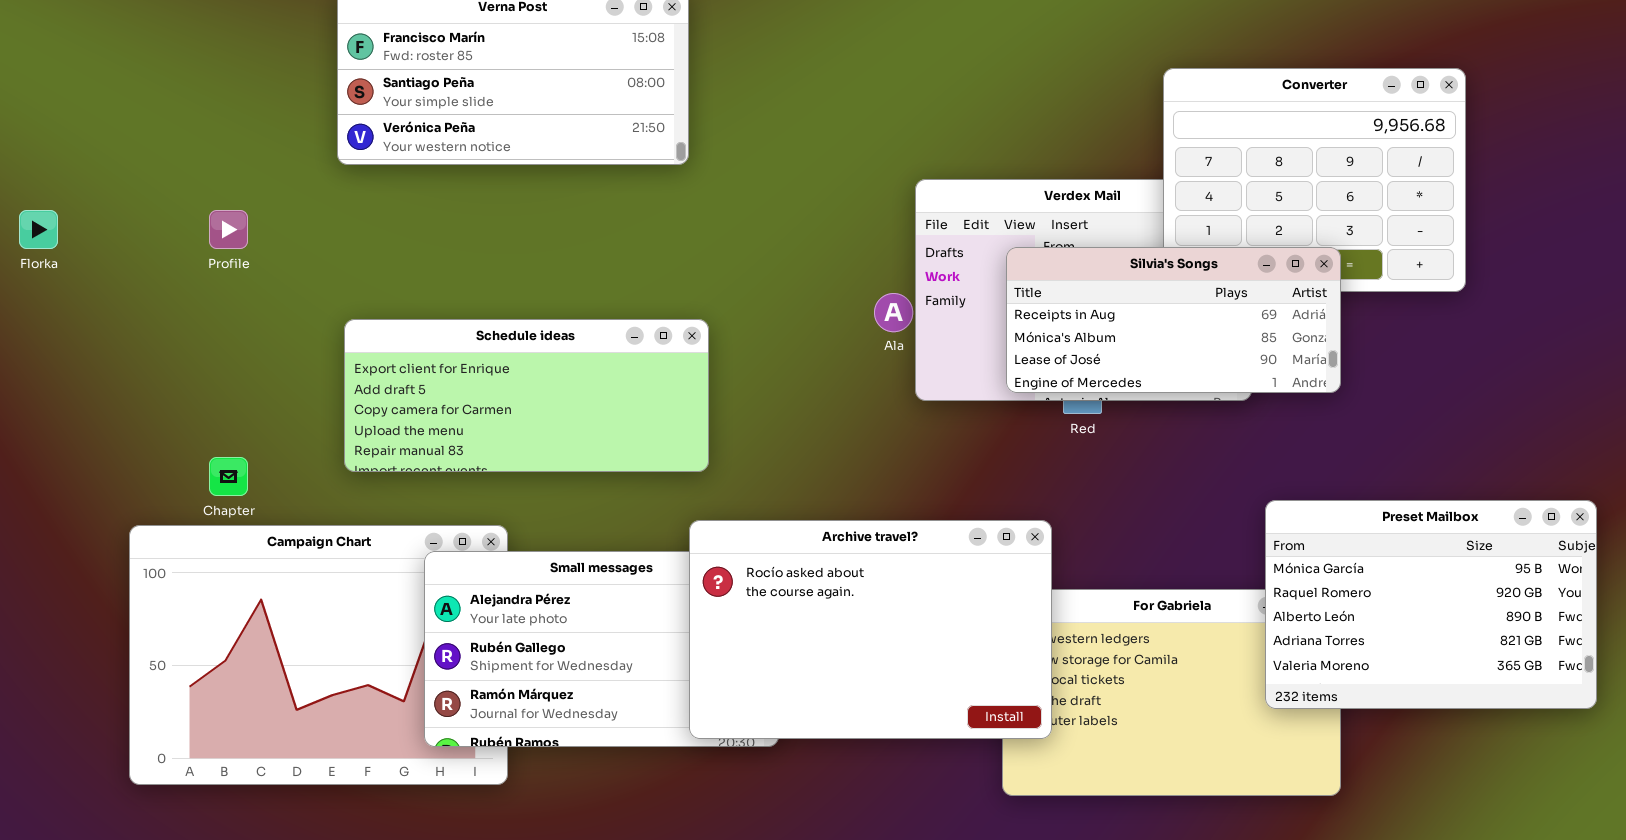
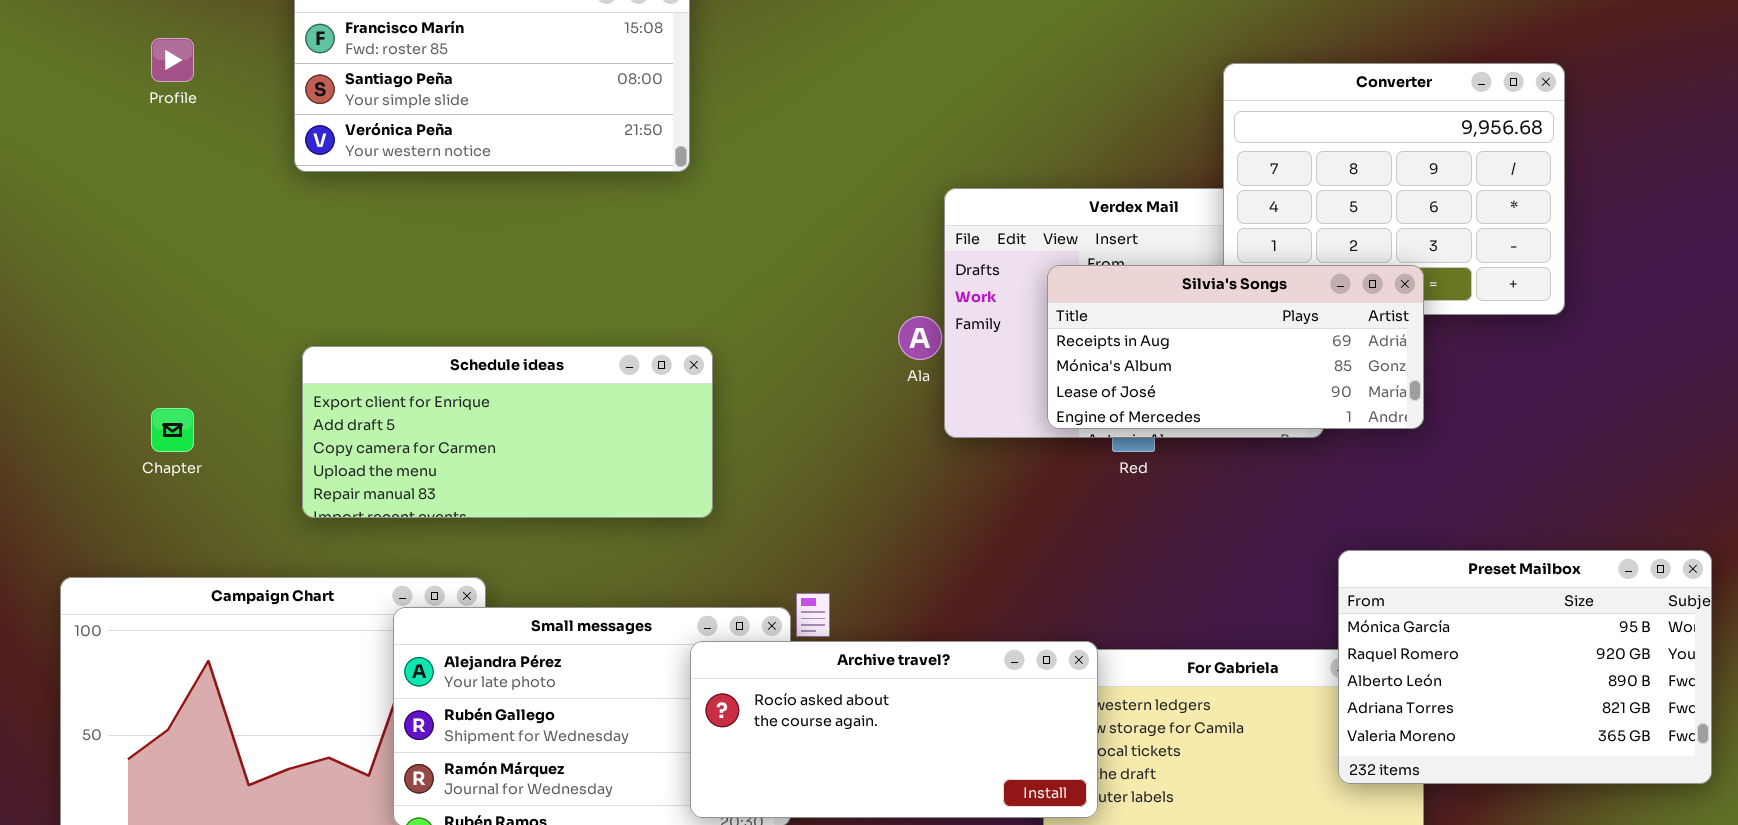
Profile: [209,210,248,249] -> [151,38,194,82], moved
Chapter: [209,457,248,496] -> [151,408,194,452], moved
Archive travel?: [689,520,1052,739] -> [690,641,1098,818], resized

